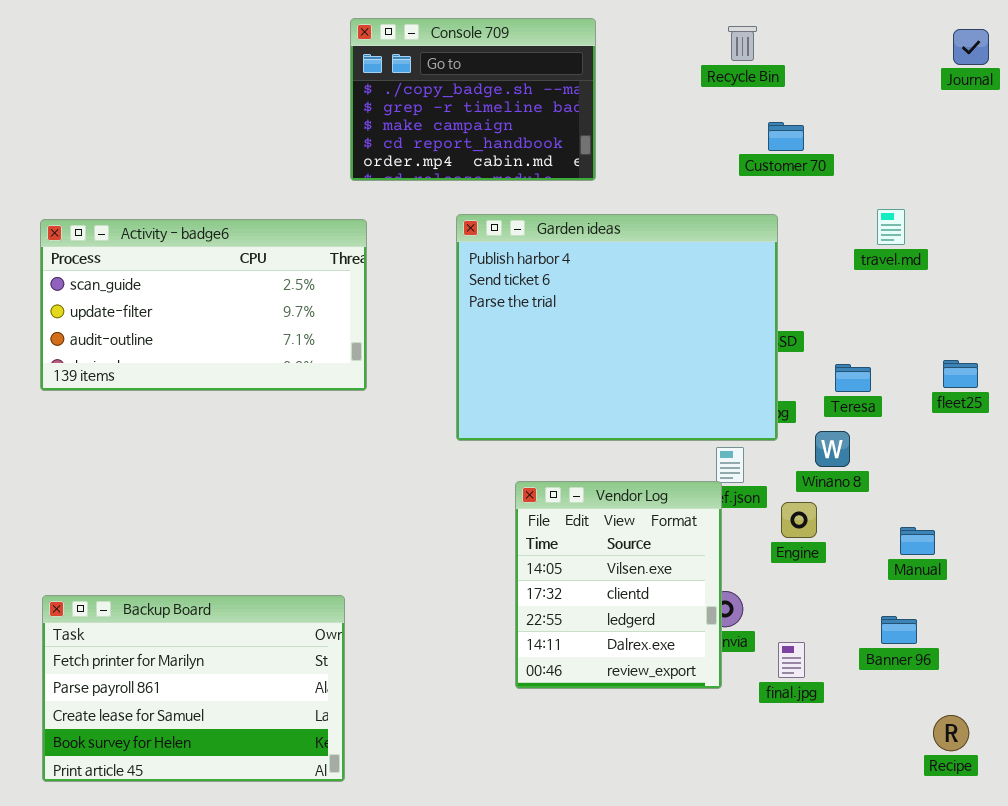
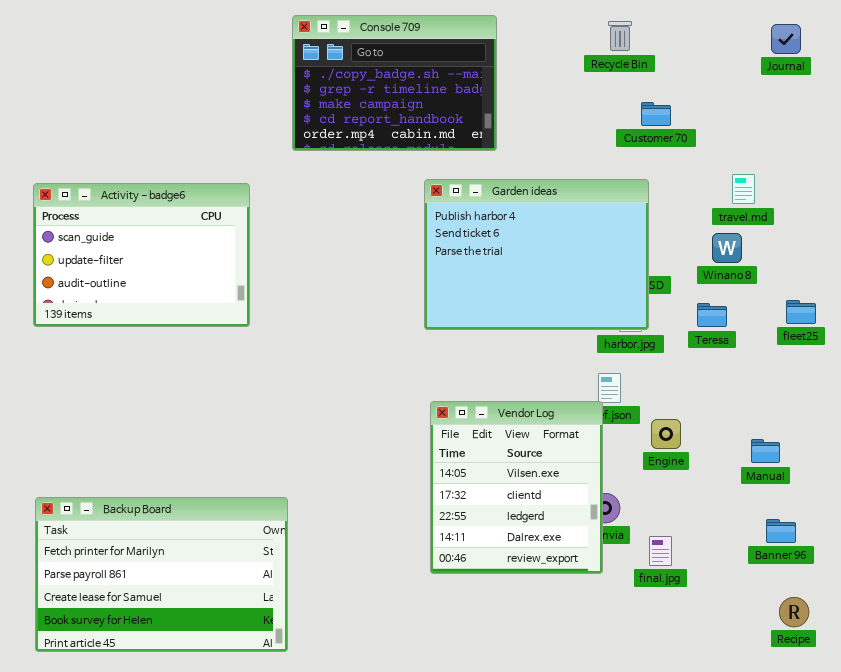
Journal: [953,29,989,65] -> [771,24,801,54], moved
Garden ideas: [456,214,778,441] -> [424,179,649,330], resized
Activity - badge6: [40,219,367,391] -> [33,183,250,327], resized
Winano 8: [815,431,850,467] -> [712,233,742,263], moved
Banner 96: [881,616,917,644] -> [766,519,796,543], moved

